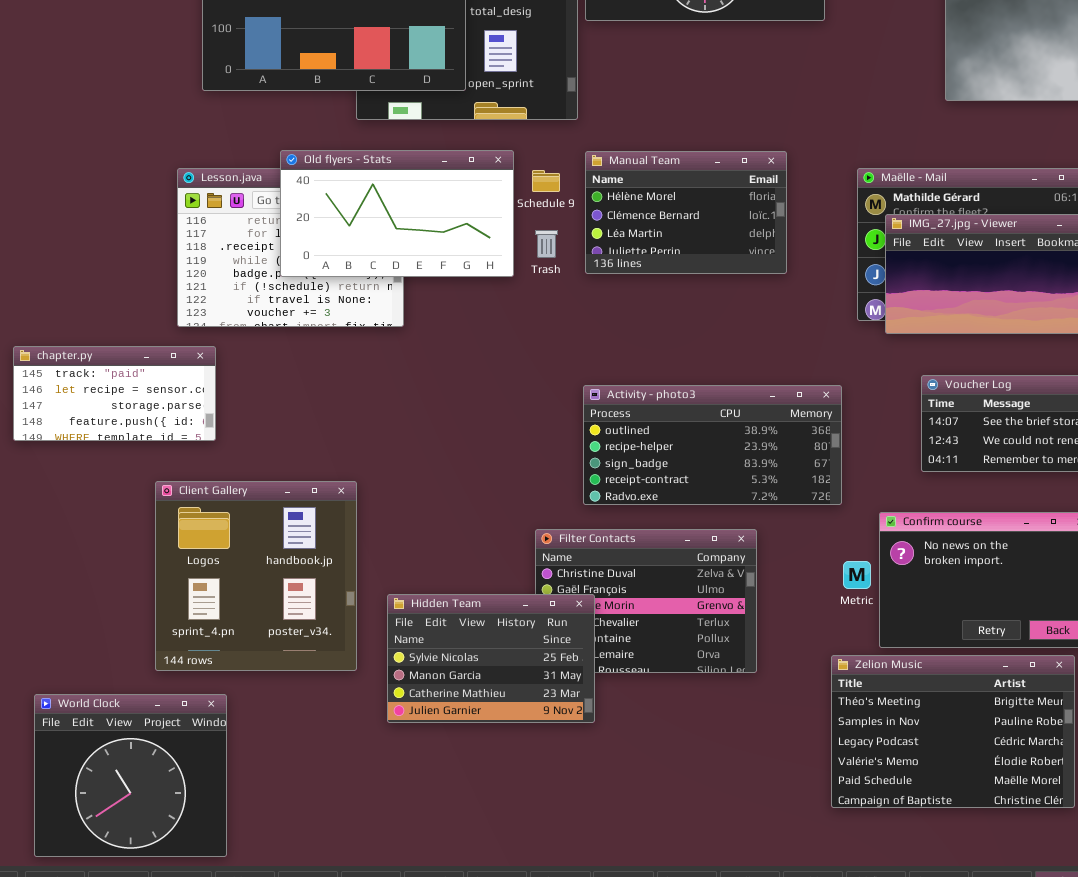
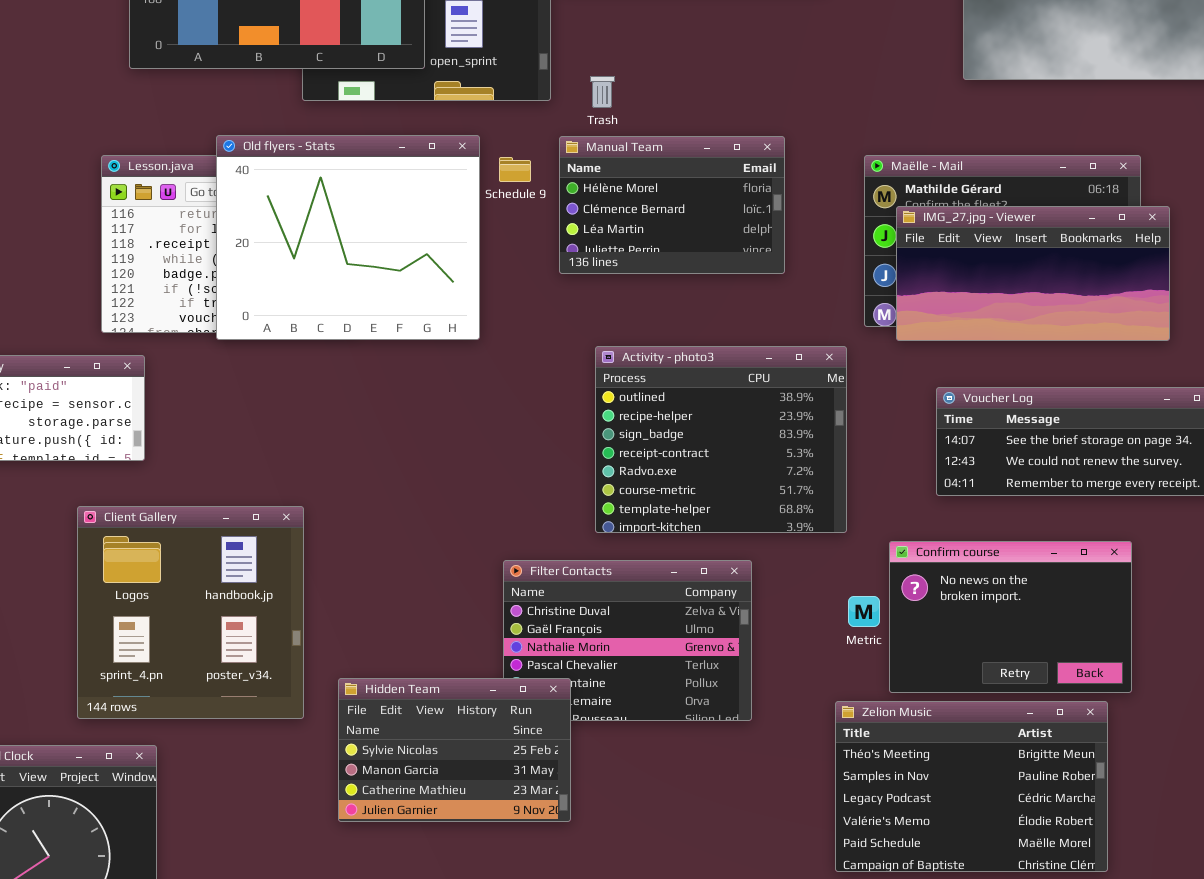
Old flyers - Stats: [280,150,514,277] -> [216,135,480,340], resized
Trash: [535,230,558,258] -> [590,76,615,108], moved
Activity - photo3: [583,385,842,505] -> [595,346,847,533], resized
Hidden Team: [387,594,595,723] -> [338,678,571,822], moved

